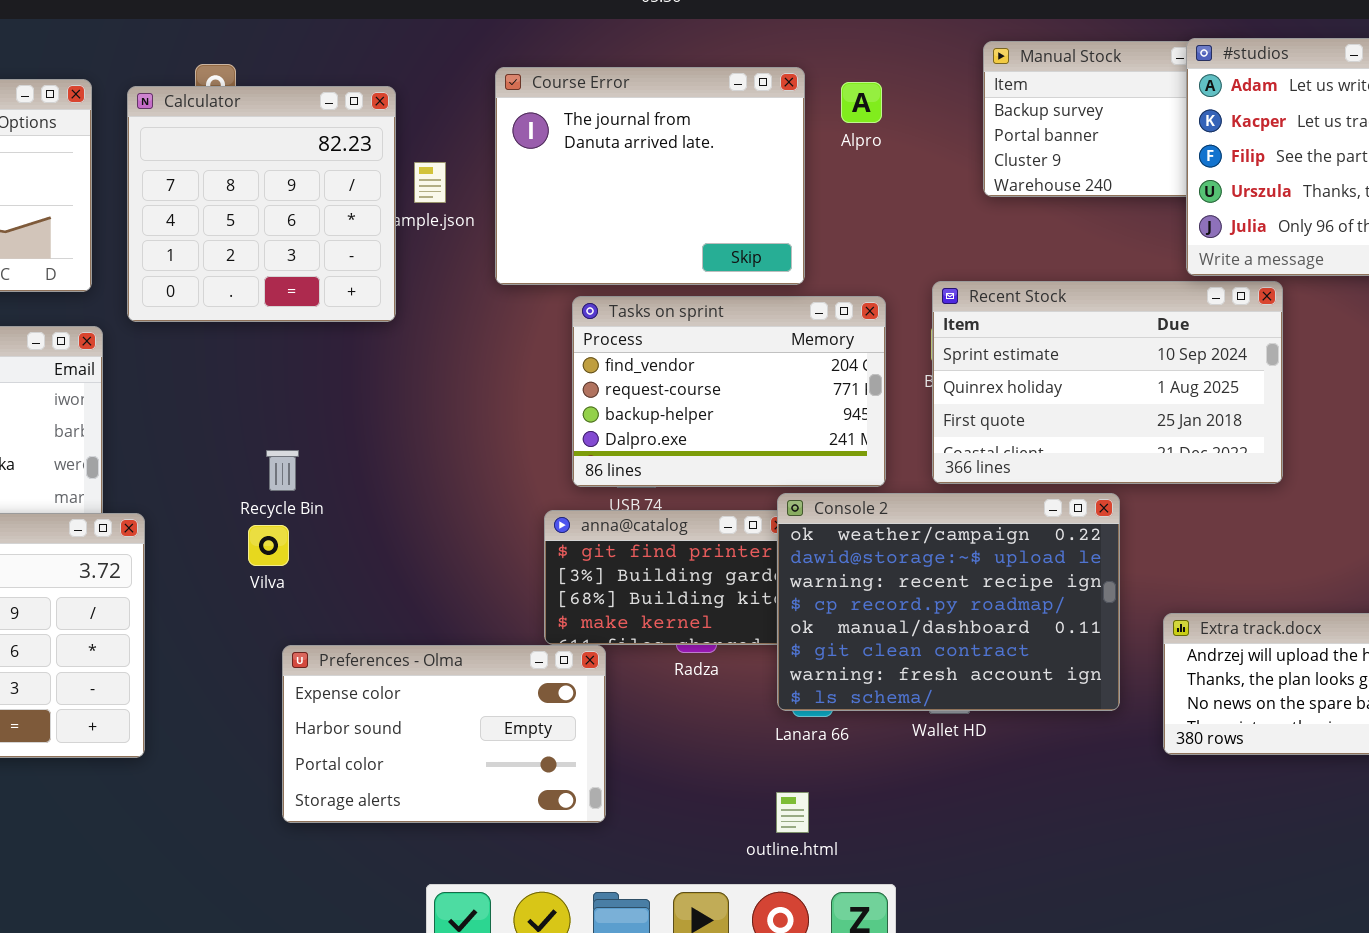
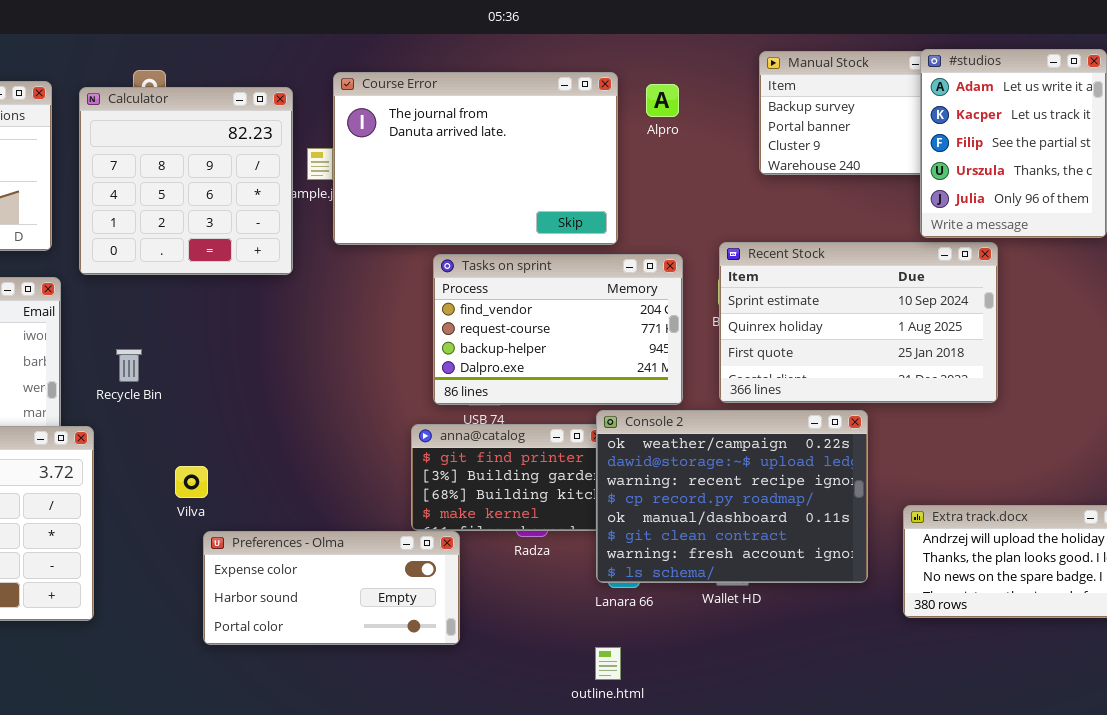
Course Error: [495,67,805,285] -> [333,72,618,245], resized
Recycle Bin: [266,450,299,491] -> [116,349,142,382], moved
Vilva: [248,525,289,566] -> [175,466,208,498], moved
Preferences - Olma: [282,645,606,823] -> [203,531,460,645], resized

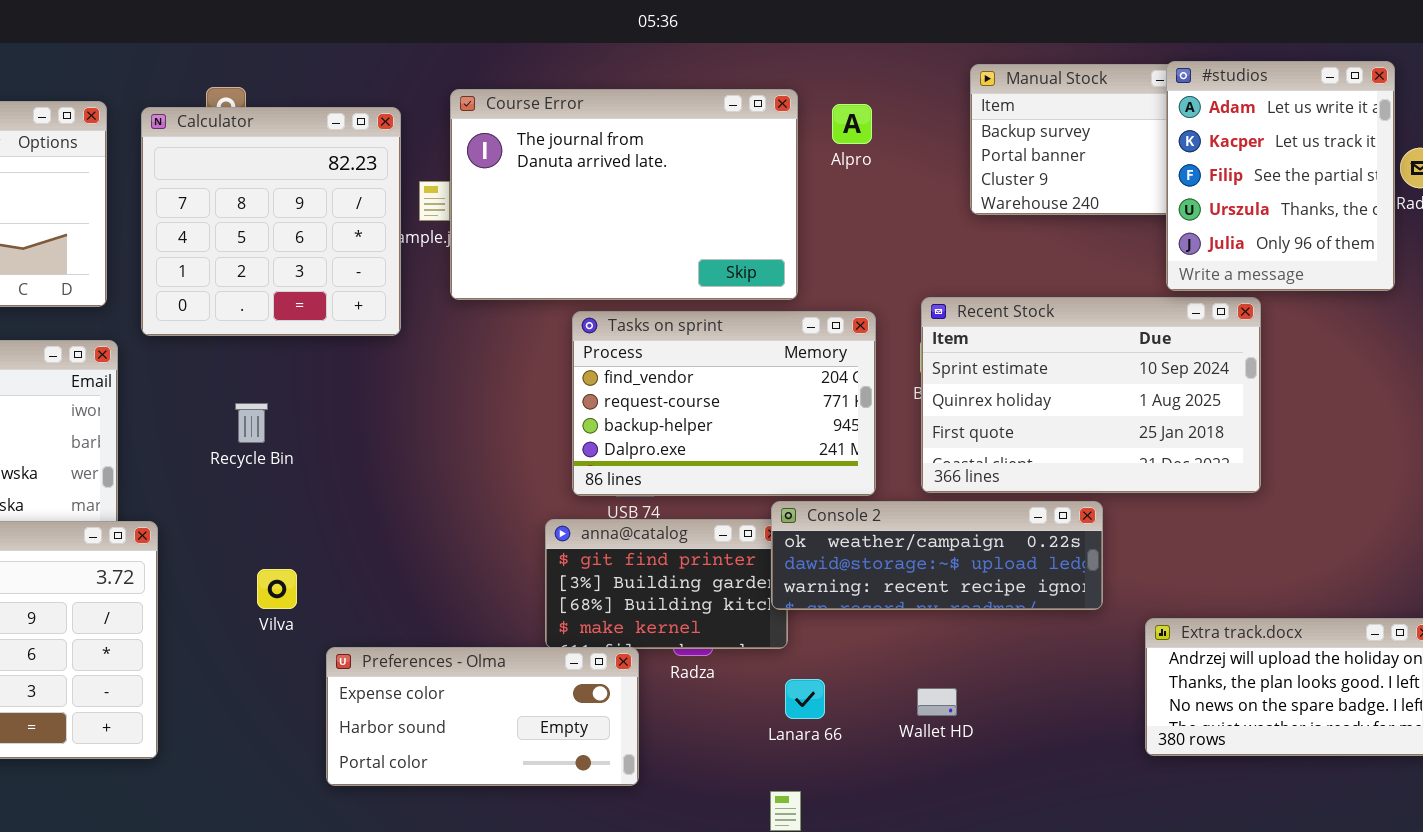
Recycle Bin: [116,349,142,382] -> [235,403,268,443], moved
Console 2: [596,410,868,583] -> [771,501,1103,610], resized
Preferences - Olma: [203,531,460,645] -> [326,647,639,786], moved

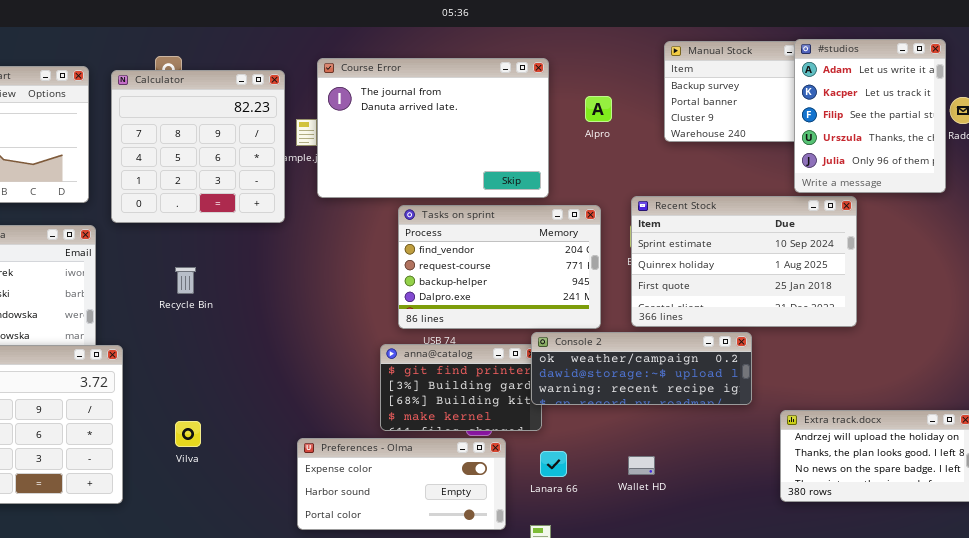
Alpro: [832,104,872,144] -> [585,96,612,122], moved
Vilva: [257,569,297,609] -> [175,421,201,447], moved
Preferences - Olma: [326,647,639,786] -> [297,438,506,530], moved

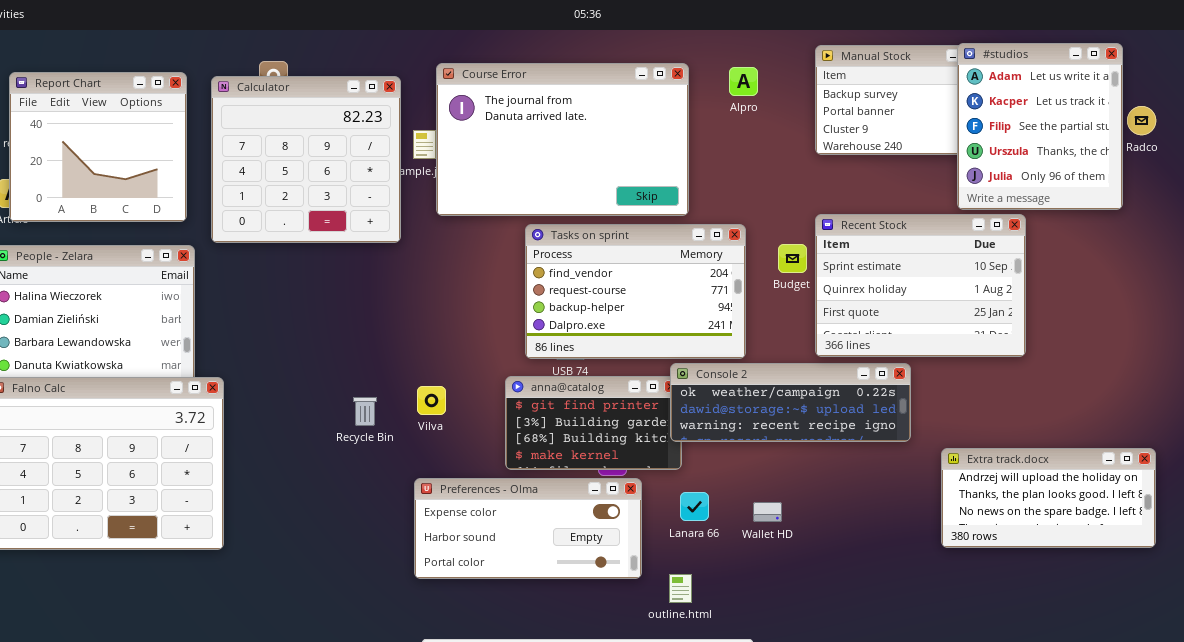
Alpro: [585,96,612,122] -> [729,67,758,96], moved
Recent Stock: [631,196,857,327] -> [815,214,1026,357], resized
Recycle Bin: [175,267,196,294] -> [353,397,377,426], moved
Vilva: [175,421,201,447] -> [417,386,446,415], moved
Wallet HD: [628,456,655,475] -> [753,502,782,522], moved

